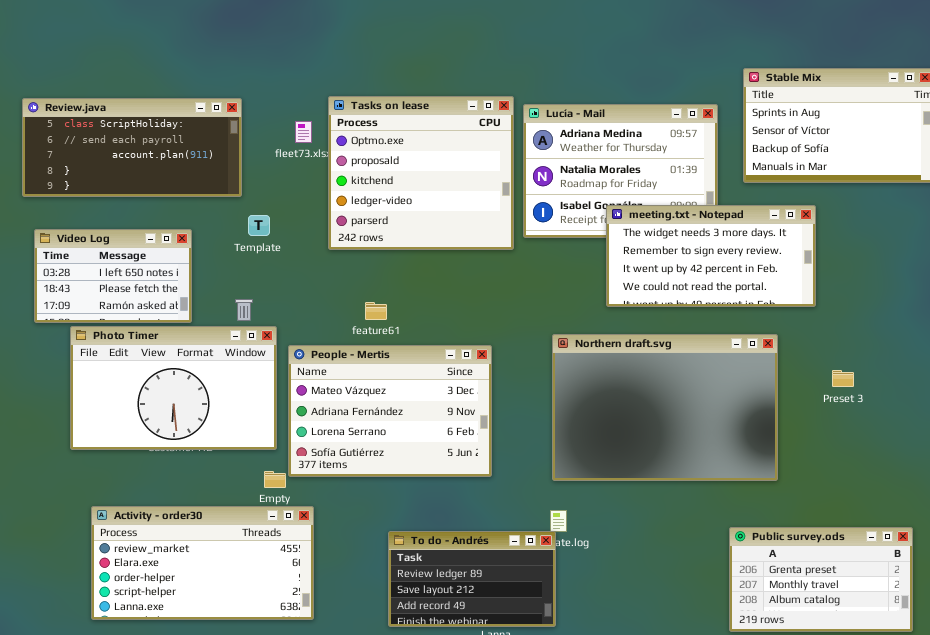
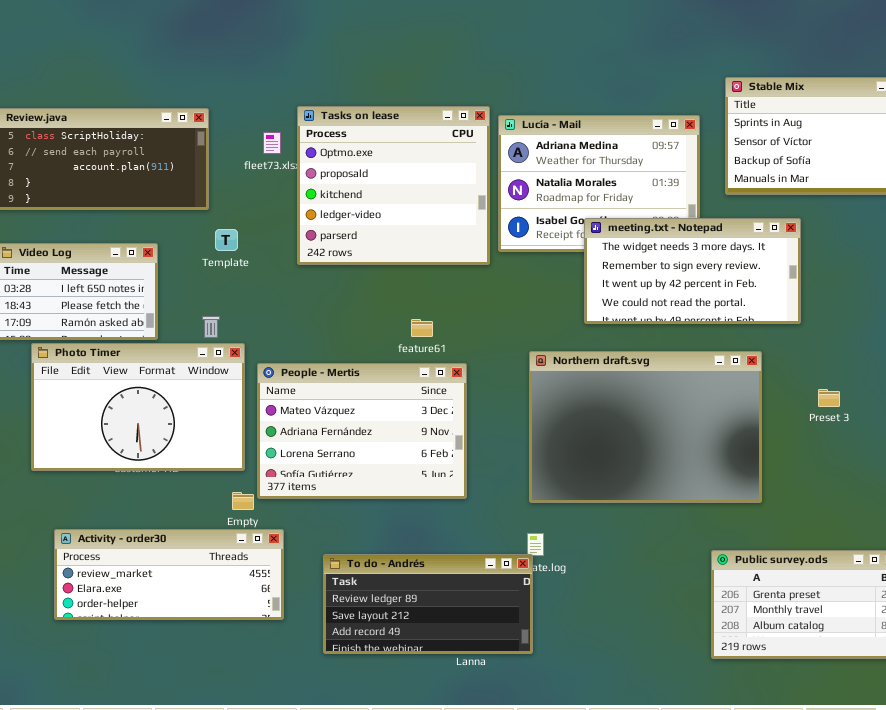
feature61: [365,302,387,320] -> [411,319,433,337], moved
Activity - order30: [91,506,314,620] -> [54,529,284,620], resized
To do - Andrés: [388,531,556,627] -> [323,554,533,654], resized

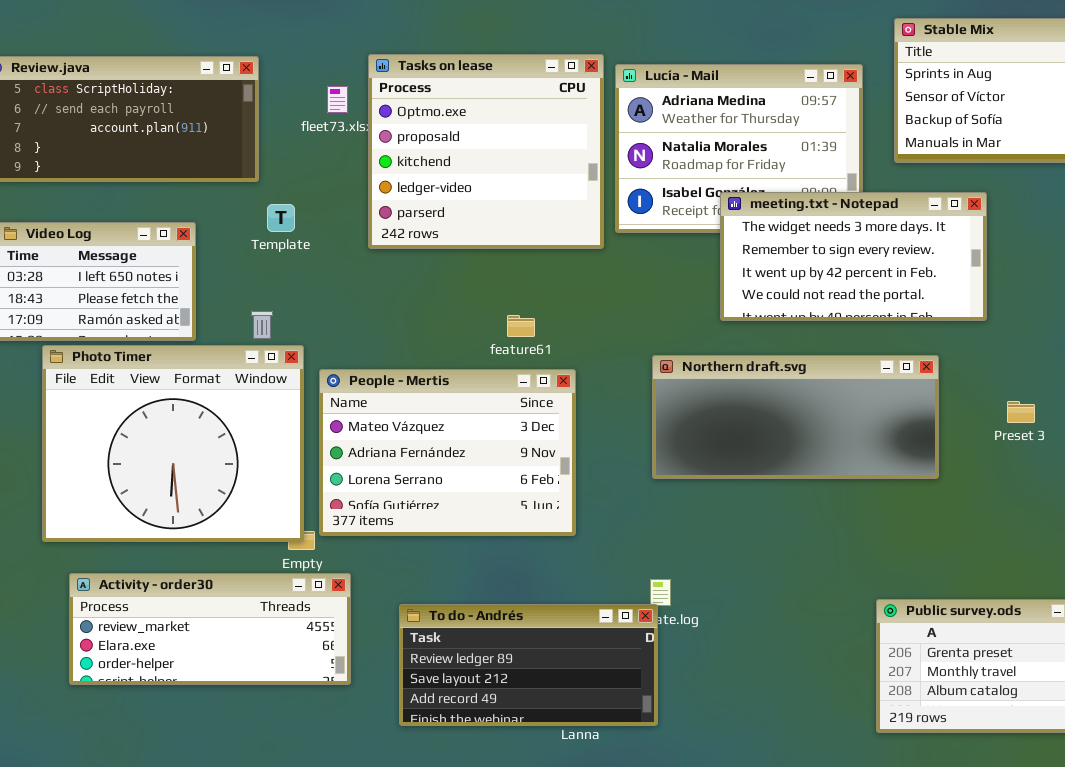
Photo Timer: [31,343,245,471] -> [42,345,304,542], resized
Northern draft.svg: [529,351,762,503] -> [652,355,939,479], resized

